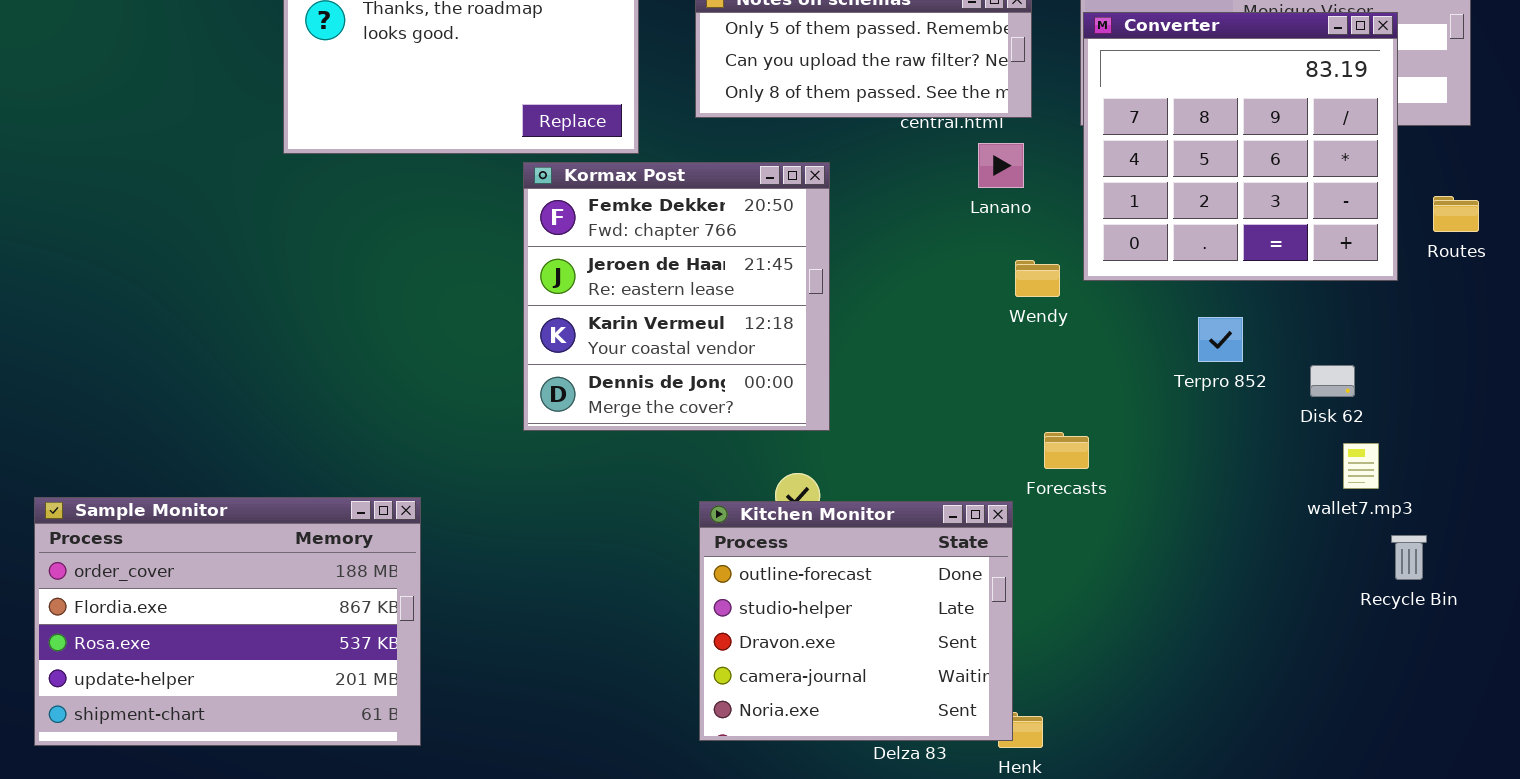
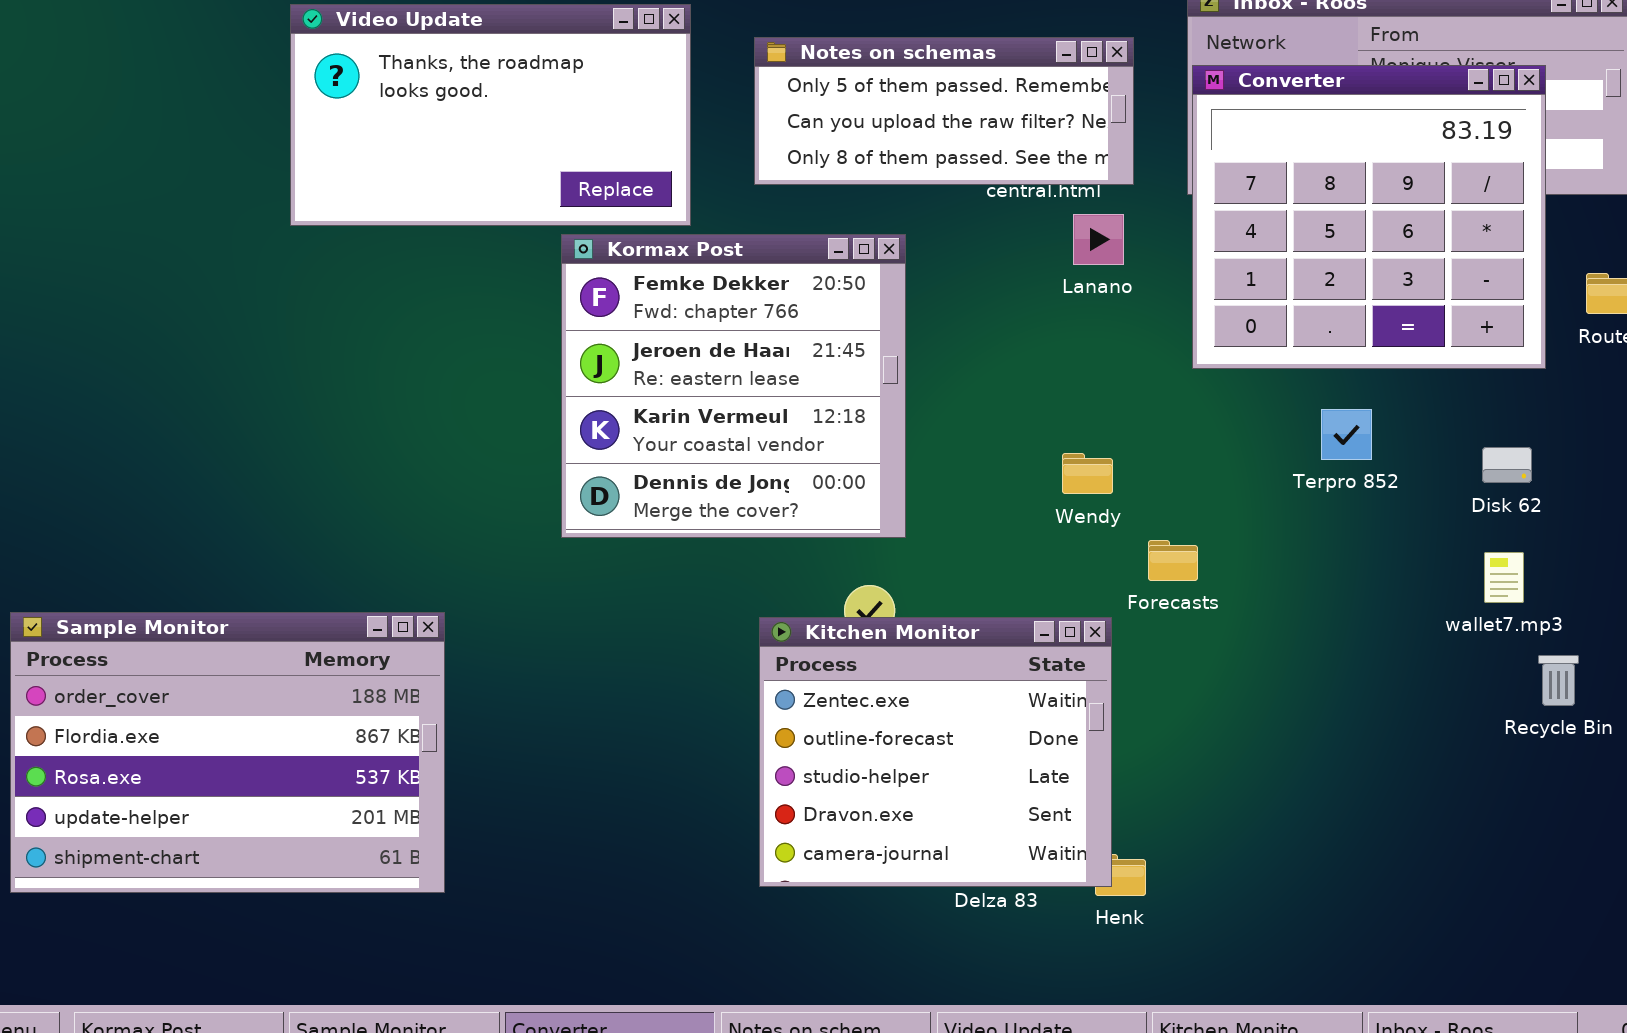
Wendy: [1015,260,1060,297] -> [1062,453,1113,494], moved
Disk 62: [1310,365,1355,397] -> [1482,447,1532,483], moved
Kitchen Monitor: [699,501,1013,741] -> [759,617,1112,887], scrolled up 1 row

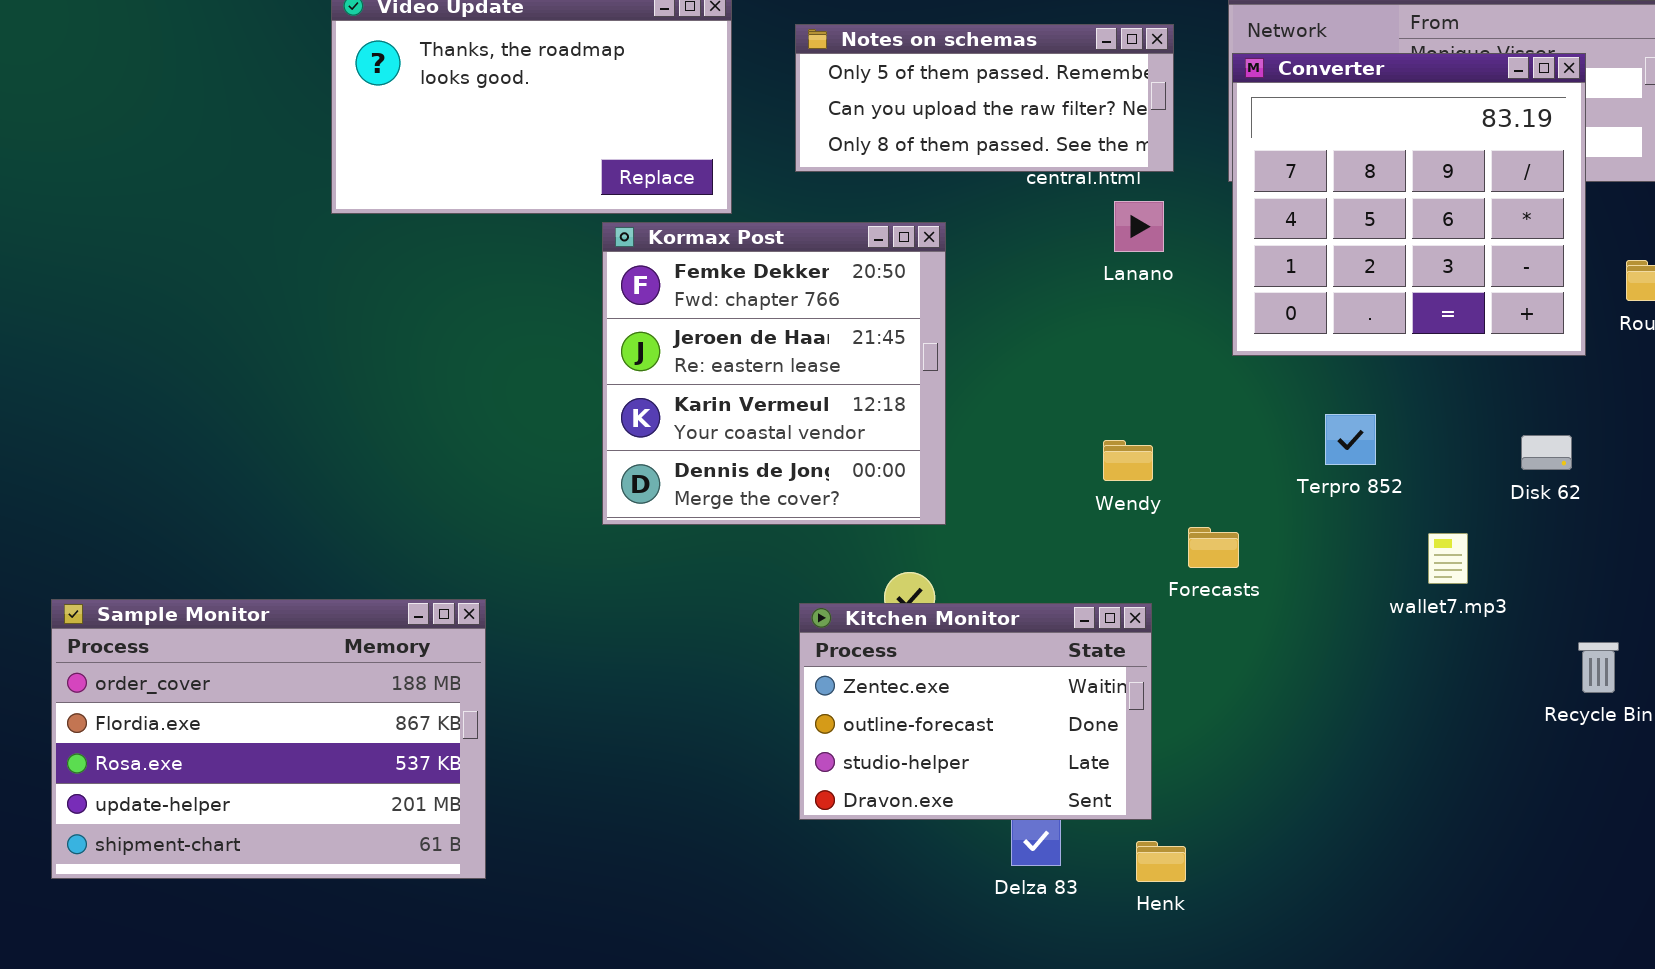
Terpro 852: [1321,409,1372,460] -> [1325,414,1376,465], moved
wallet7.mp3: [1484,552,1524,603] -> [1428,533,1468,584], moved
Kitchen Monitor: [759,617,1112,887] -> [799,603,1152,820], resized

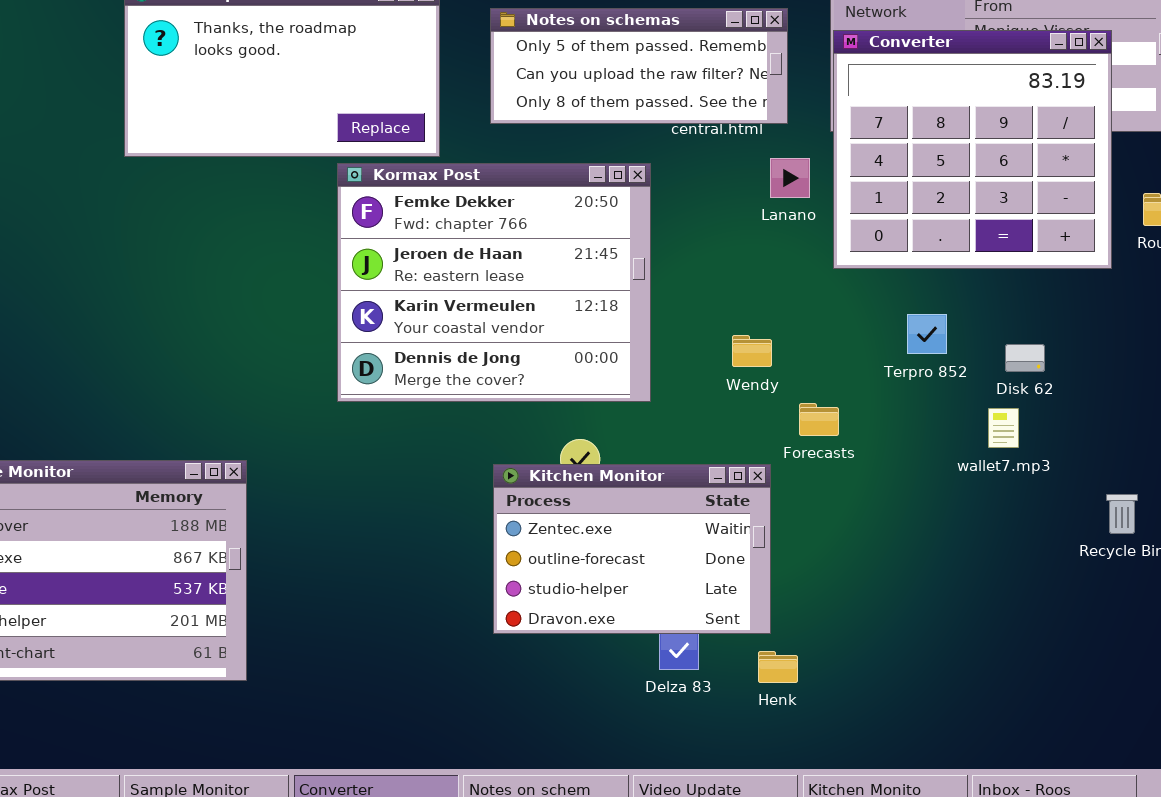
Lanano: [1114,201,1164,252] -> [770,158,810,198], moved
Kormax Post: [602,222,946,525] -> [337,163,651,402], resized
Disk 62: [1521,435,1572,470] -> [1005,344,1045,372], moved

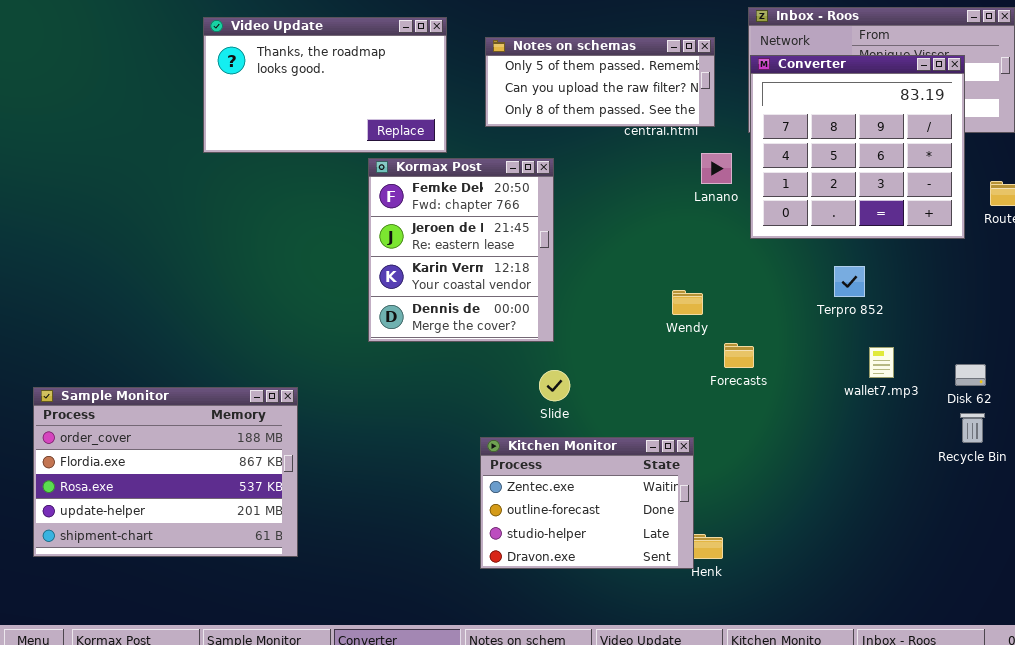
Kormax Post: [337,163,651,402] -> [368,158,554,342], resized
Terpro 852: [907,314,947,354] -> [834,266,865,297], moved
Disk 62: [1005,344,1045,372] -> [955,364,986,386], moved
Kitchen Monitor: [493,464,771,634] -> [480,437,694,569], moved

